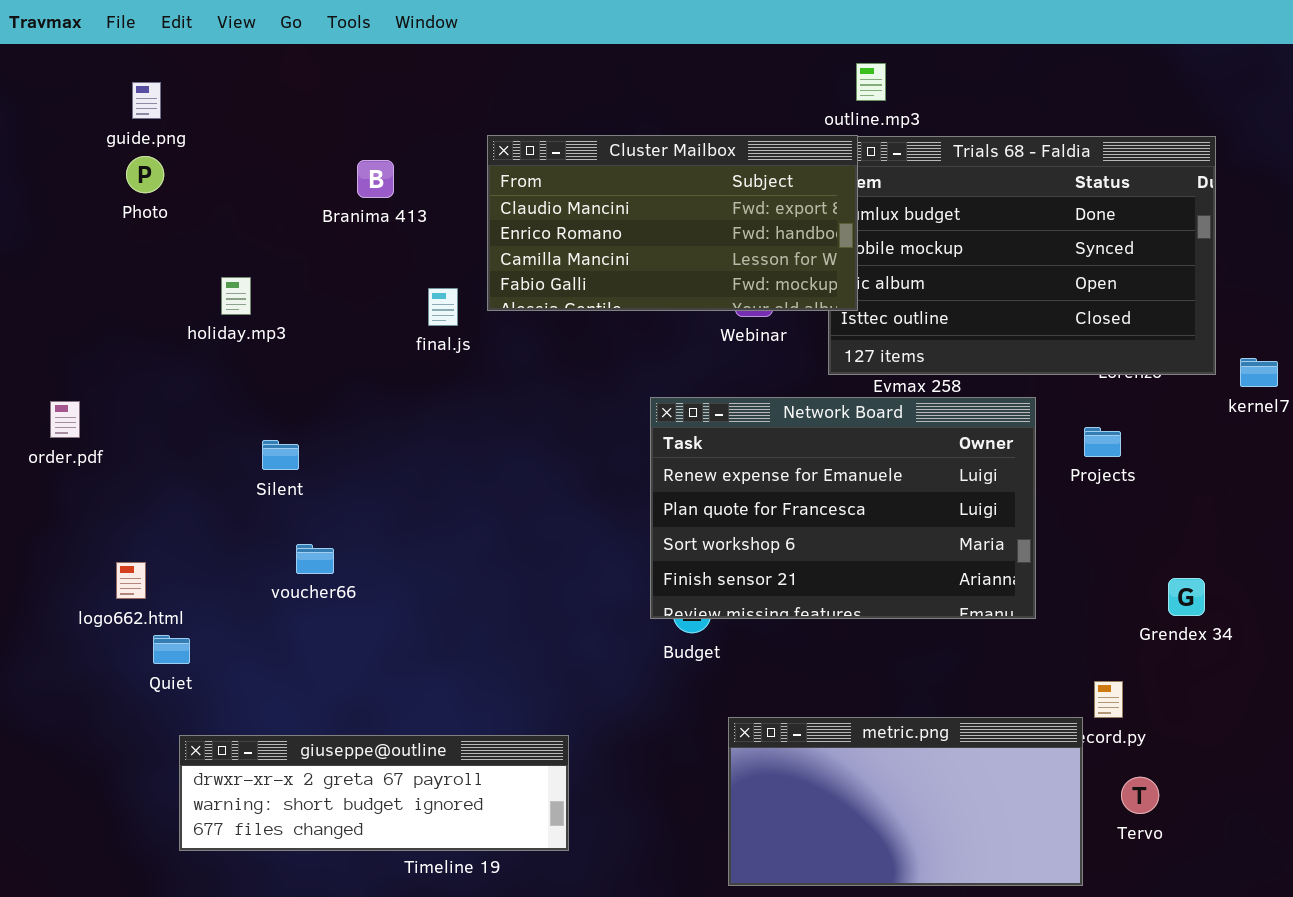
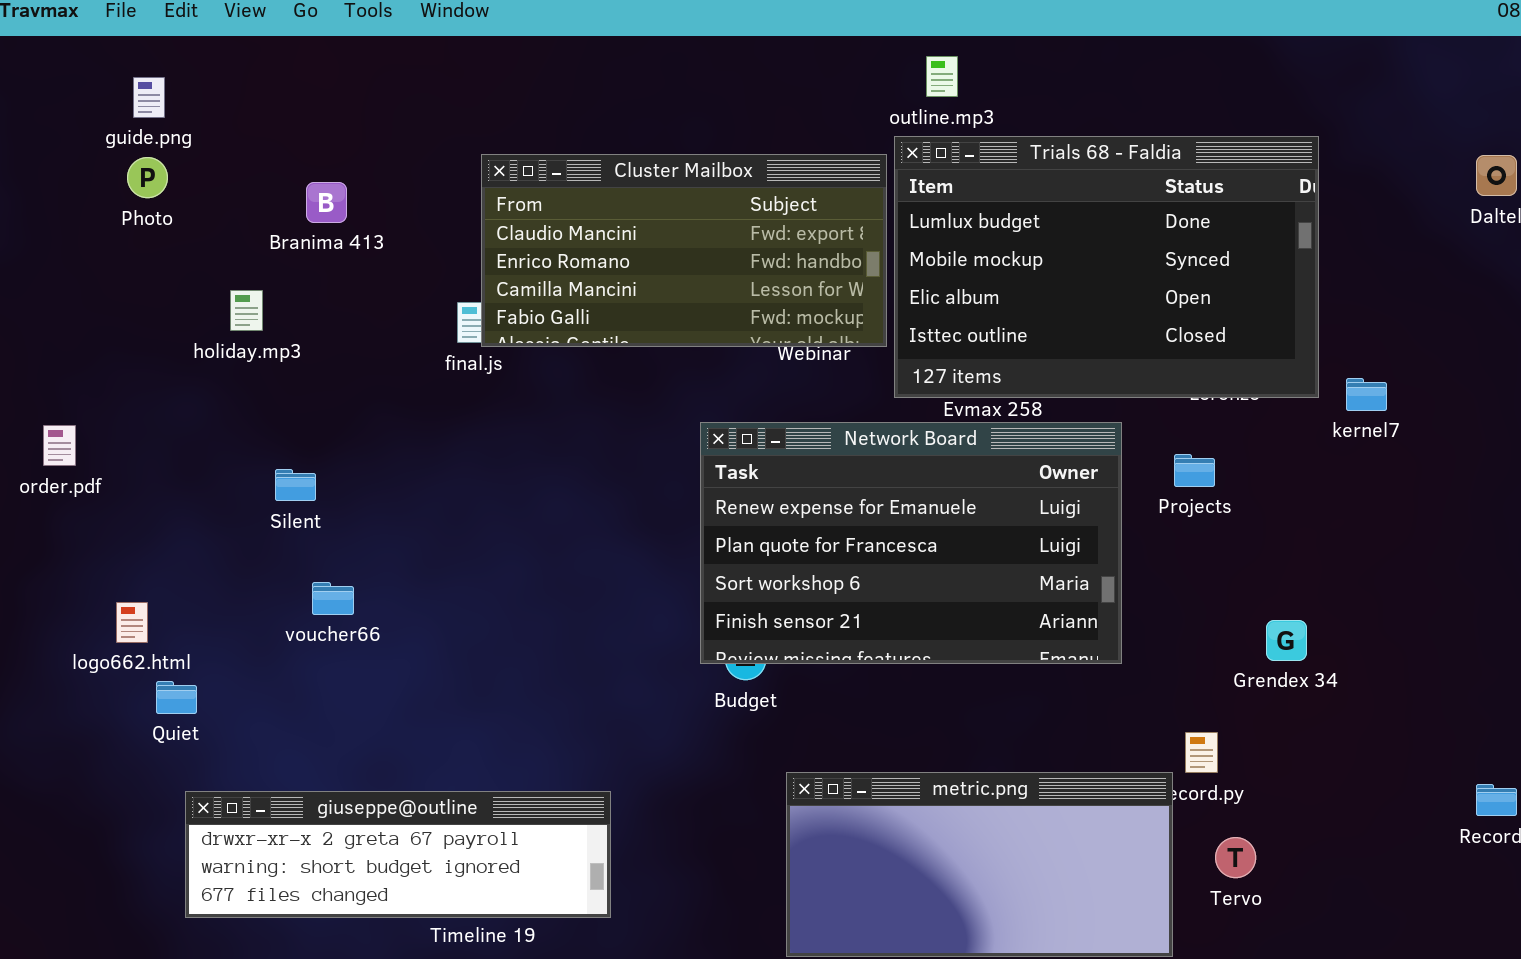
Cluster Mailbox: [487,135,858,311] -> [481,154,887,347], moved
Branima 413: [357,160,394,198] -> [306,182,347,223], moved

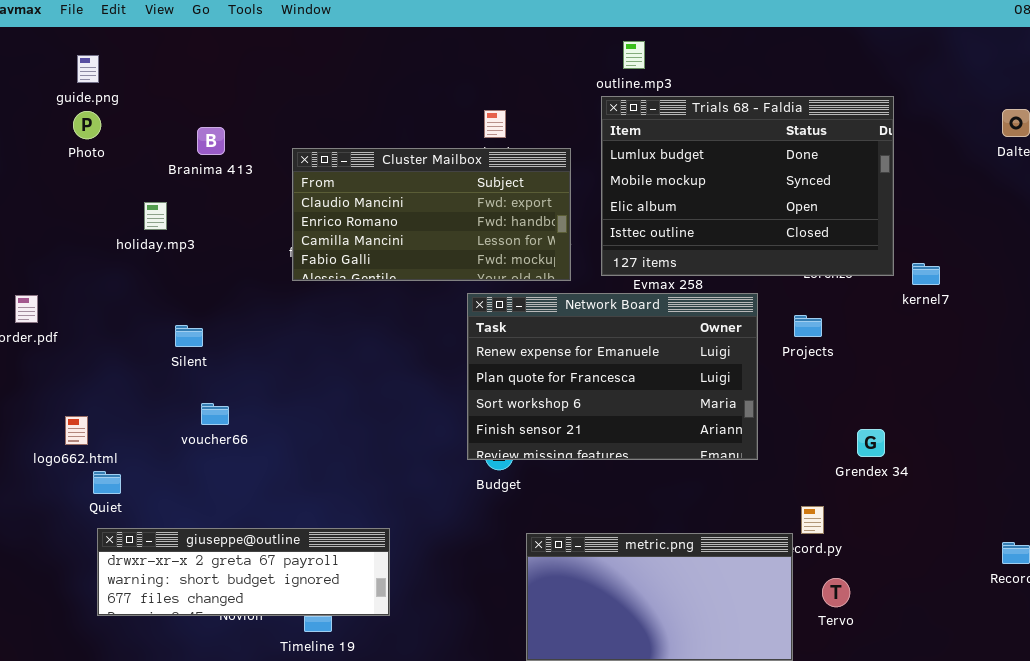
Cluster Mailbox: [481,154,887,347] -> [292,148,571,281], moved
giuseppe@outline: [185,791,611,918] -> [97,528,390,616], moved

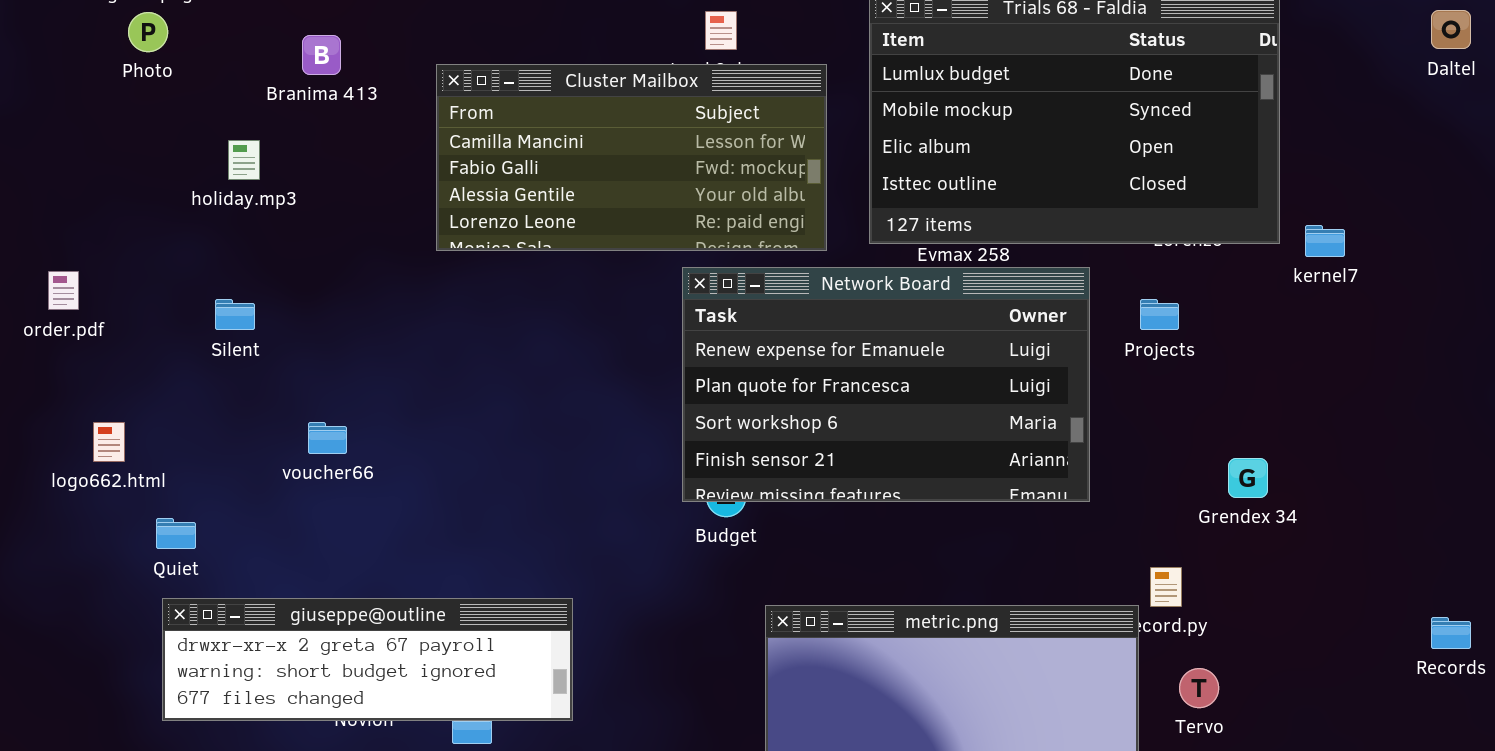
Cluster Mailbox: [292,148,571,281] -> [436,64,827,251], scrolled down 2 rows
Silent: [175,325,203,347] -> [215,299,255,330], moved
logo662.html: [65,416,88,445] -> [93,422,125,462], moved

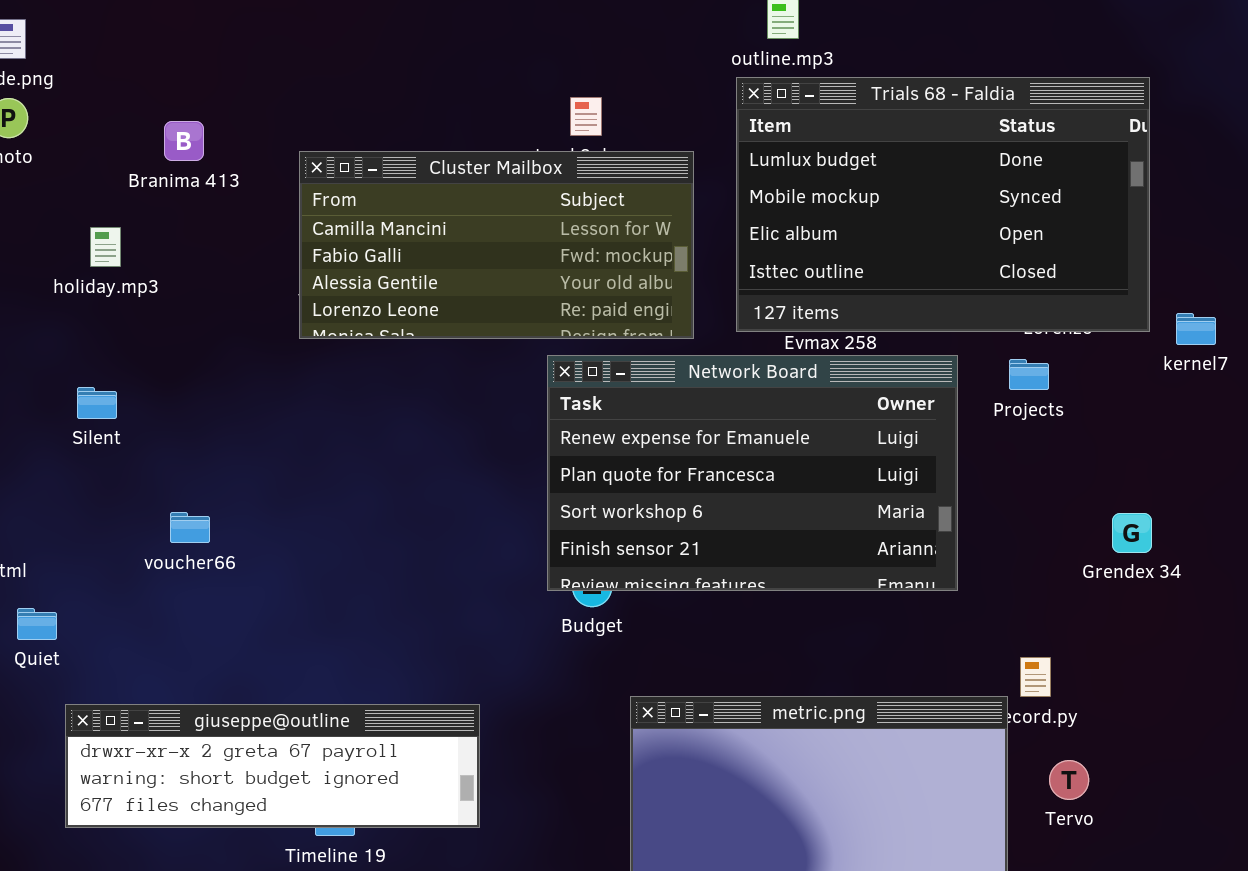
Projects: [1140,299,1179,330] -> [1009,359,1049,390], moved
Grendex 34: [1228,458,1268,498] -> [1112,513,1152,553], moved
giuseppe@outline: [162,598,573,721] -> [65,704,480,828], moved

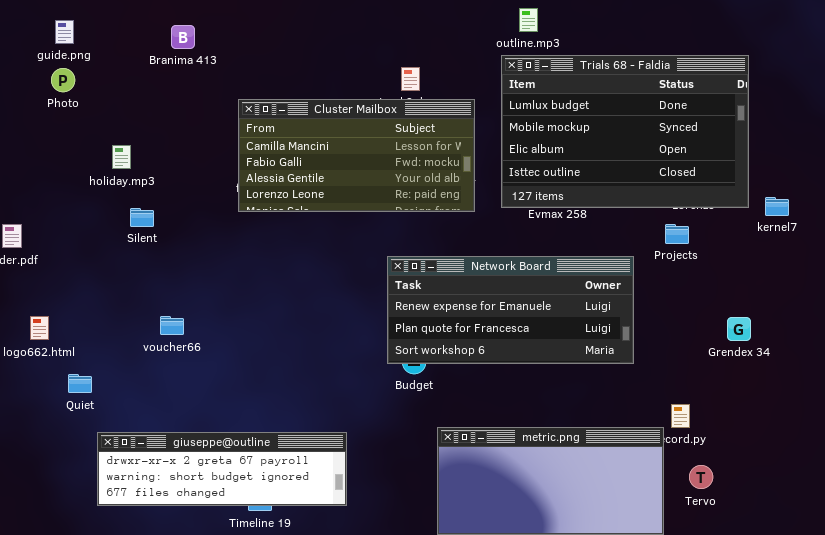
Branima 413: [164,121,204,161] -> [171,25,195,49], moved
Network Board: [547,355,958,591] -> [387,256,634,364], resized
Silent: [77,387,117,419] -> [130,208,154,227], moved

